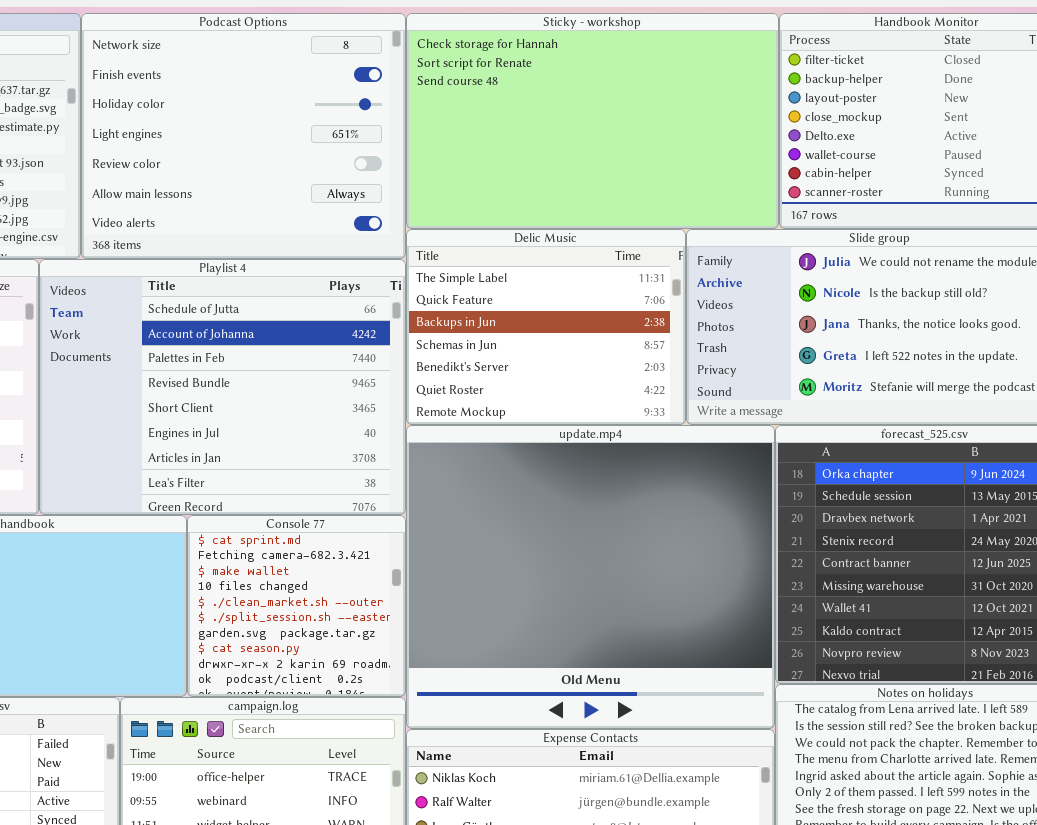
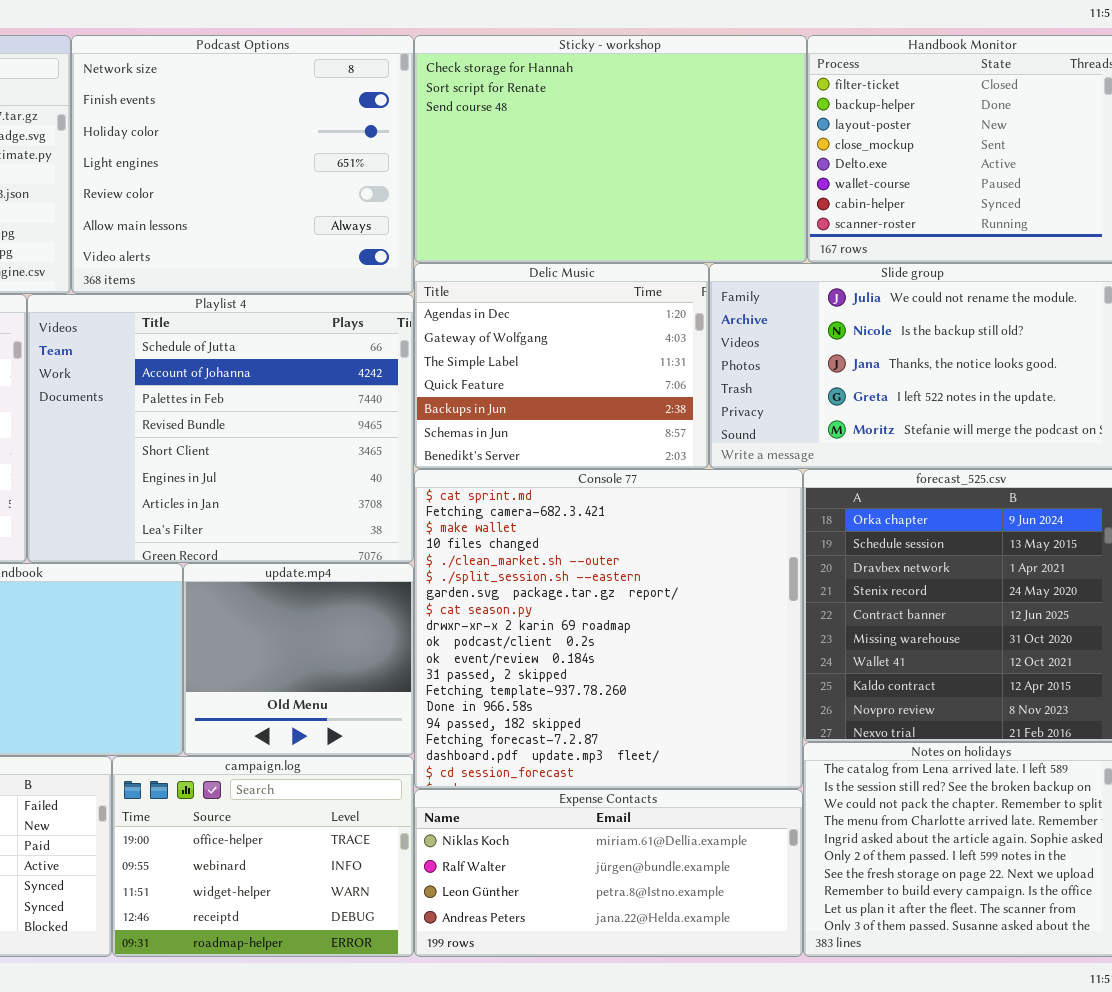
Delic Music: [406,229,686,425] -> [414,263,709,469], scrolled up 2 rows
update.mp4: [406,425,775,729] -> [183,563,414,756], moved, resized
Console 77: [187,515,406,697] -> [414,469,803,789], moved, resized

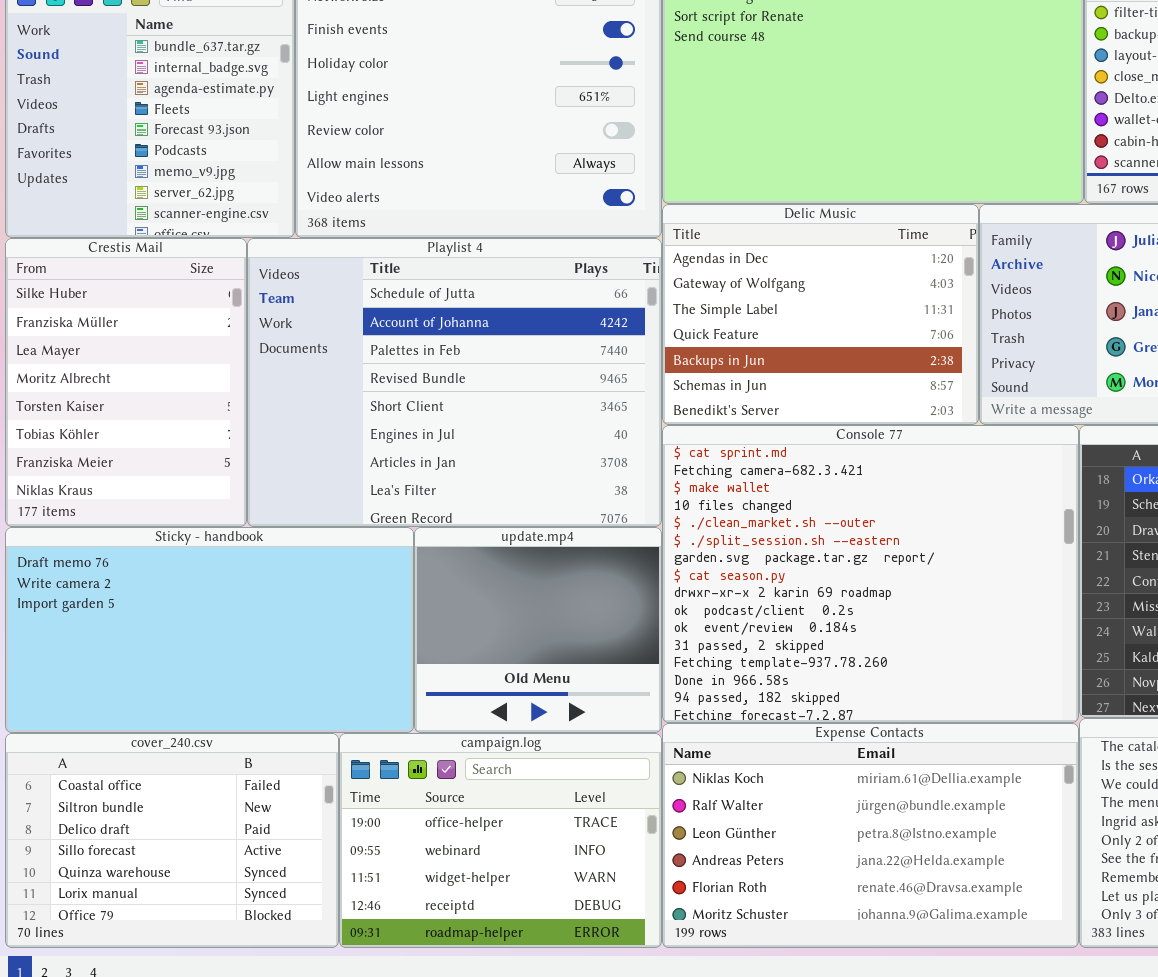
Console 77: [414,469,803,789] -> [662,425,1079,723], resized
Expense Contacts: [414,789,803,957] -> [662,723,1079,948], resized

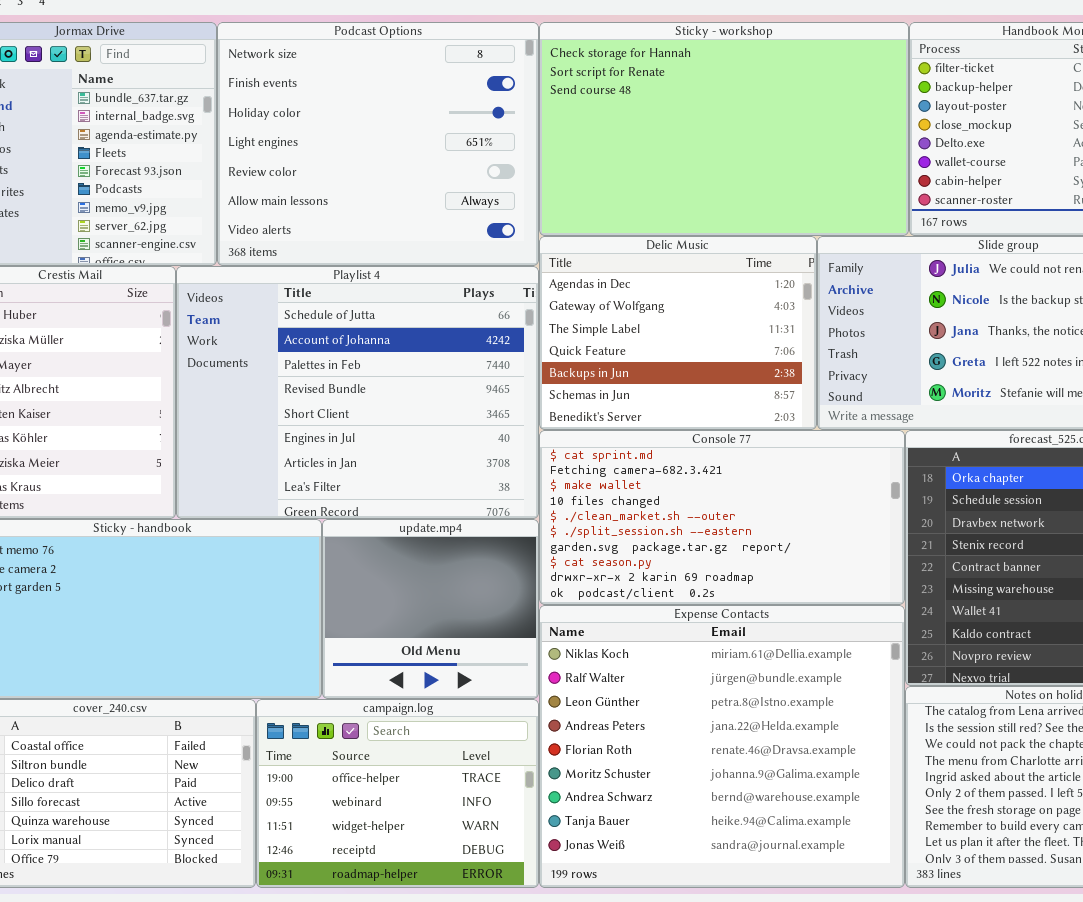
Console 77: [662,425,1079,723] -> [539,430,905,605], resized
Expense Contacts: [662,723,1079,948] -> [539,605,905,888], resized

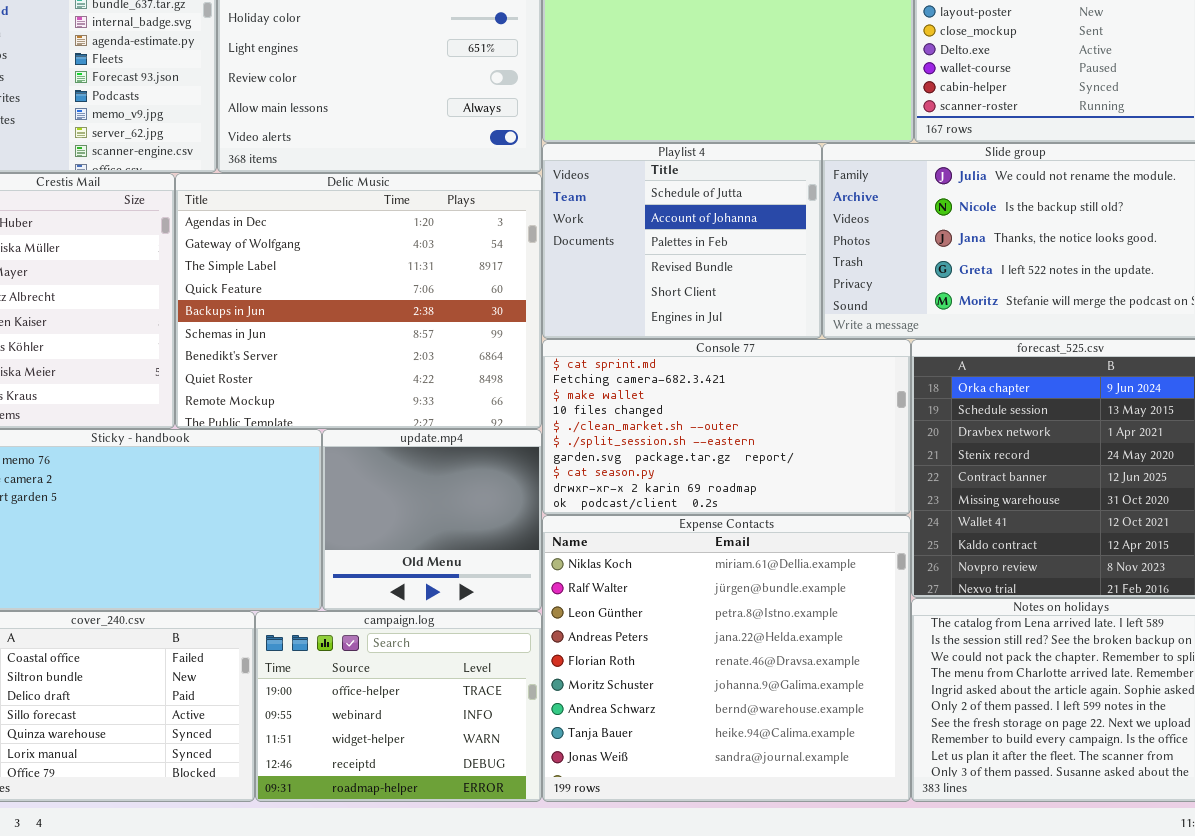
Delic Music: [539,236,817,430] -> [175,173,542,429], moved, resized
Playlist 4: [176,266,539,519] -> [542,143,822,339], moved, resized

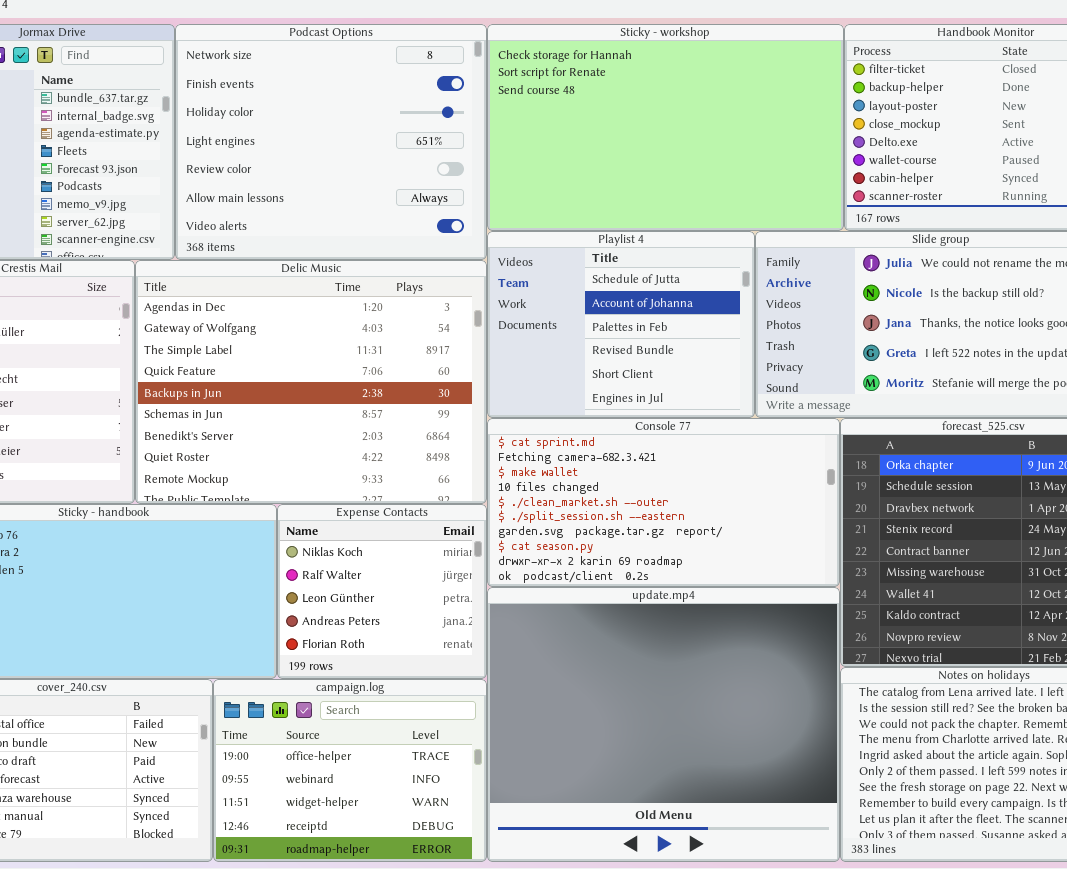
update.mp4: [322,429,542,611] -> [487,587,840,862], moved, resized
Expense Contacts: [542,515,911,802] -> [277,504,487,679], moved, resized

